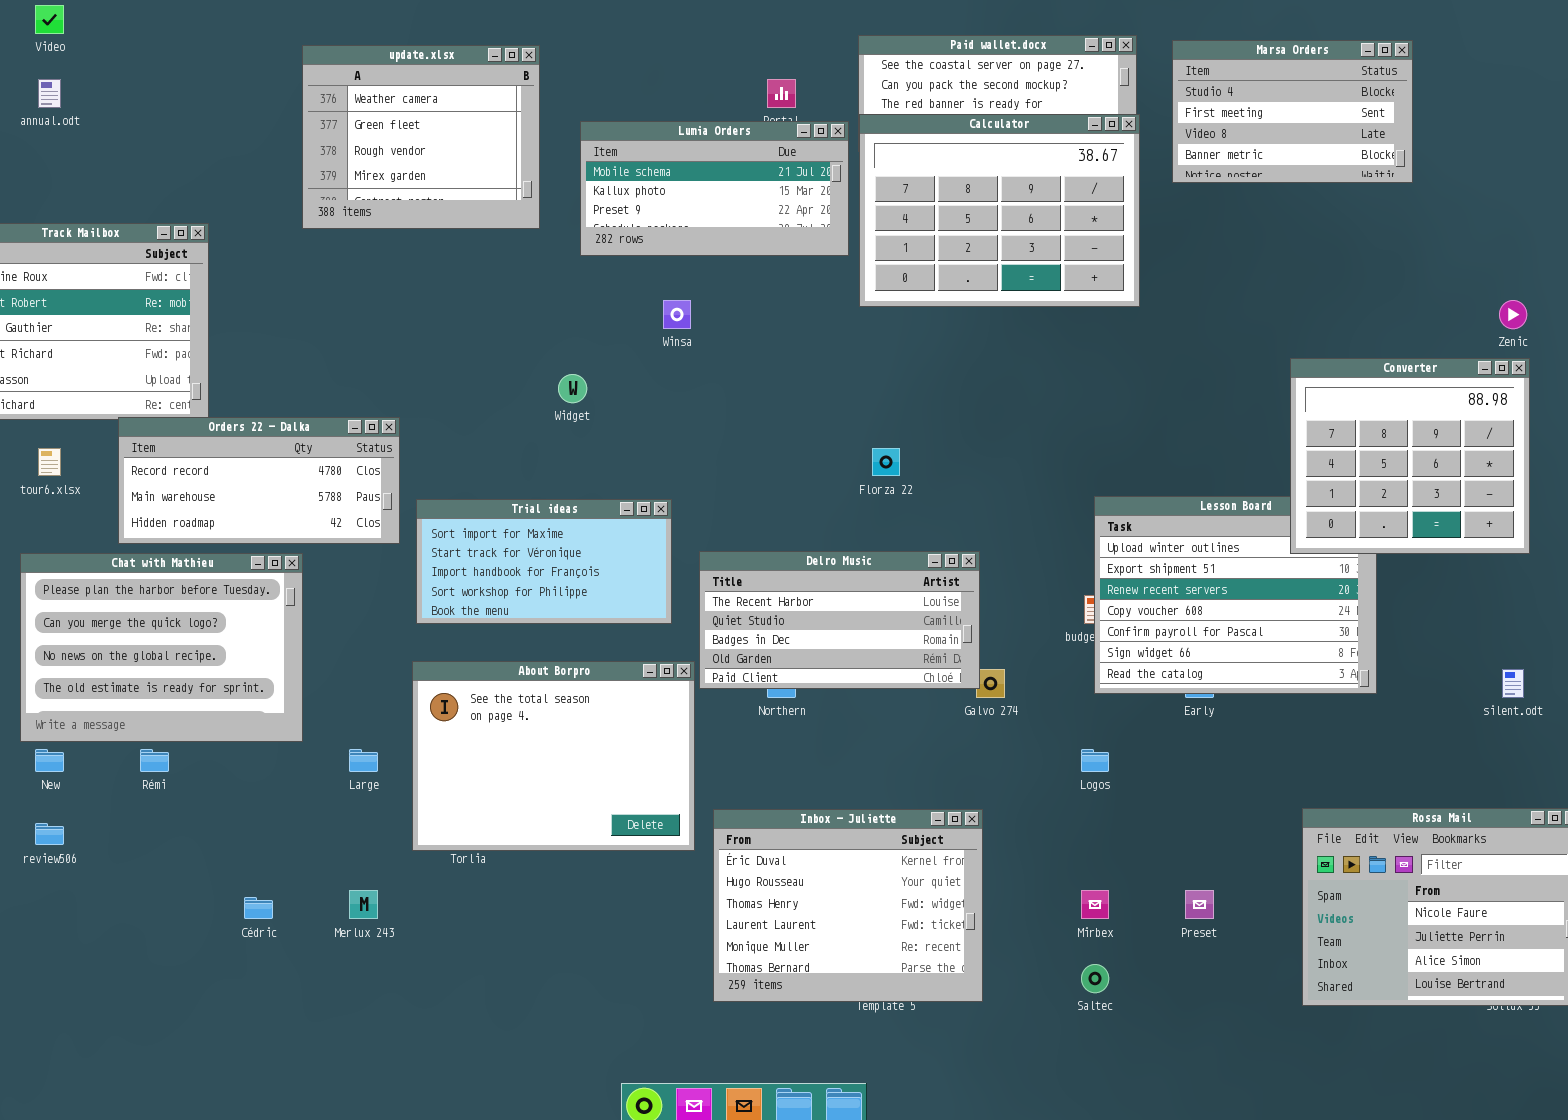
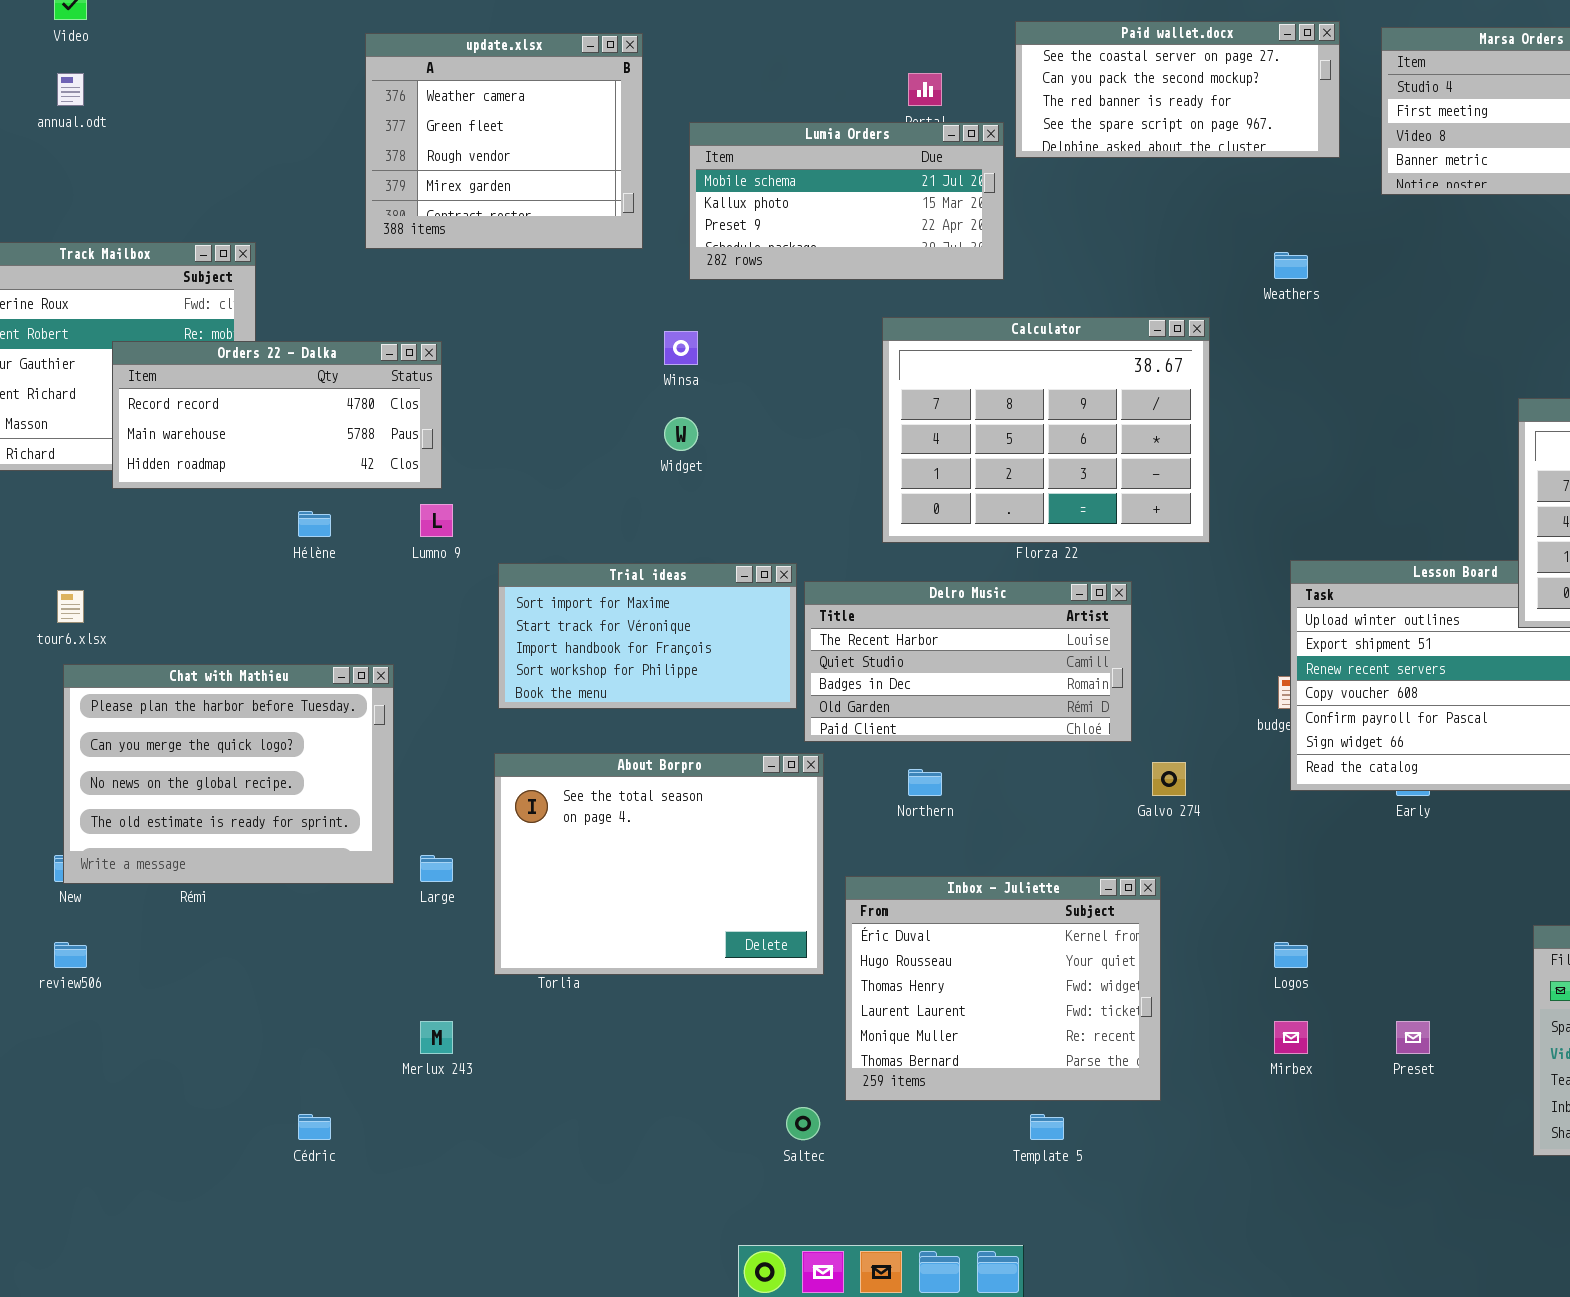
Calculator: [859,114,1140,307] -> [882,317,1210,543], moved
Winsa: [663,300,691,329] -> [664,331,698,365], moved
Orders 22 - Dalka: [118,417,400,544] -> [112,341,442,489], moved
tour6.xlsx: [38,448,61,476] -> [57,590,84,623], moved
Delro Music: [699,551,980,689] -> [804,581,1132,742], moved
Chat with Mathieu: [20,553,303,742] -> [63,664,394,884], moved
Logos: [1081,749,1109,772] -> [1274,942,1308,968], moved
Inbox - Juliette: [713,809,983,1002] -> [845,876,1161,1101], moved
Cédric: [244,897,273,919] -> [298,1114,331,1140], moved
Saltec: [1081,964,1109,993] -> [786,1107,820,1140], moved

